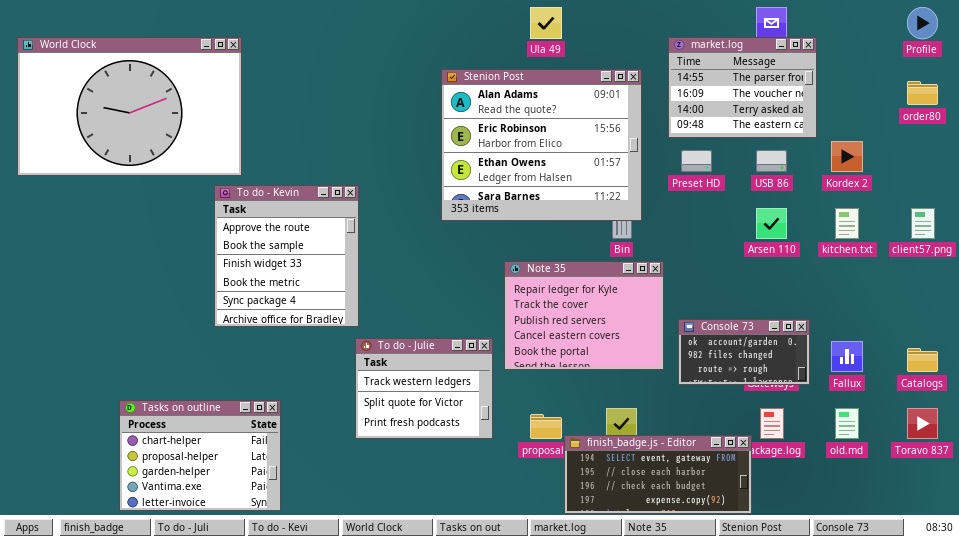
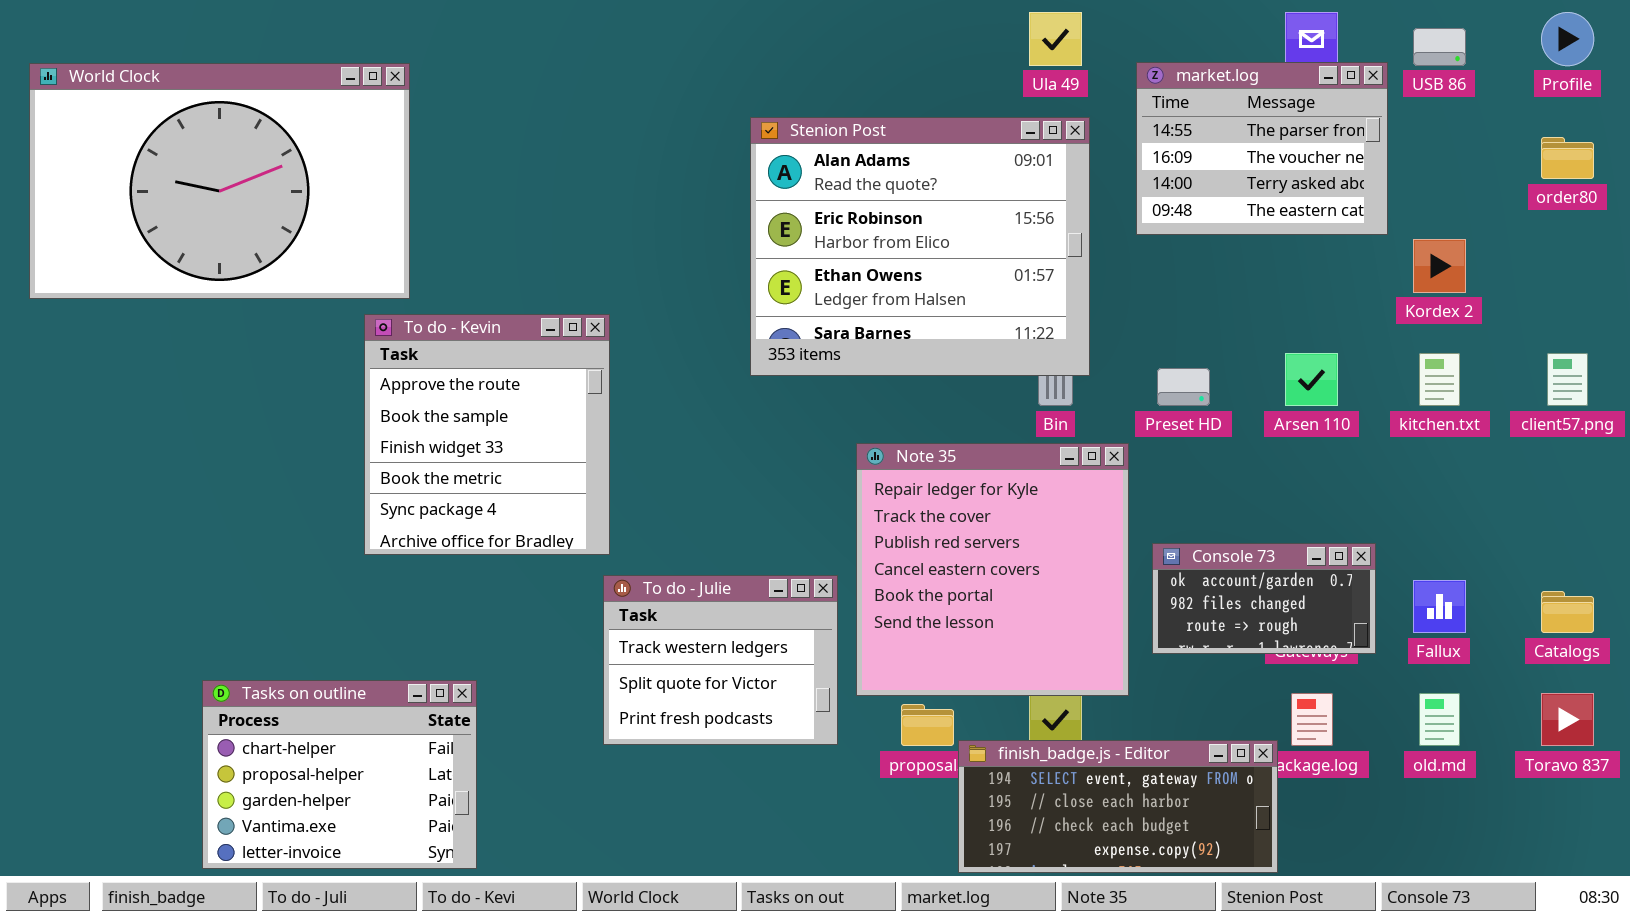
Ula 49: [530,7,562,39] -> [1029,12,1082,66], moved
Preset HD: [681,150,712,172] -> [1157,368,1210,406], moved
USB 86: [756,150,787,172] -> [1413,28,1466,66], moved
Note 35: [504,261,664,370] -> [856,443,1129,696], resized

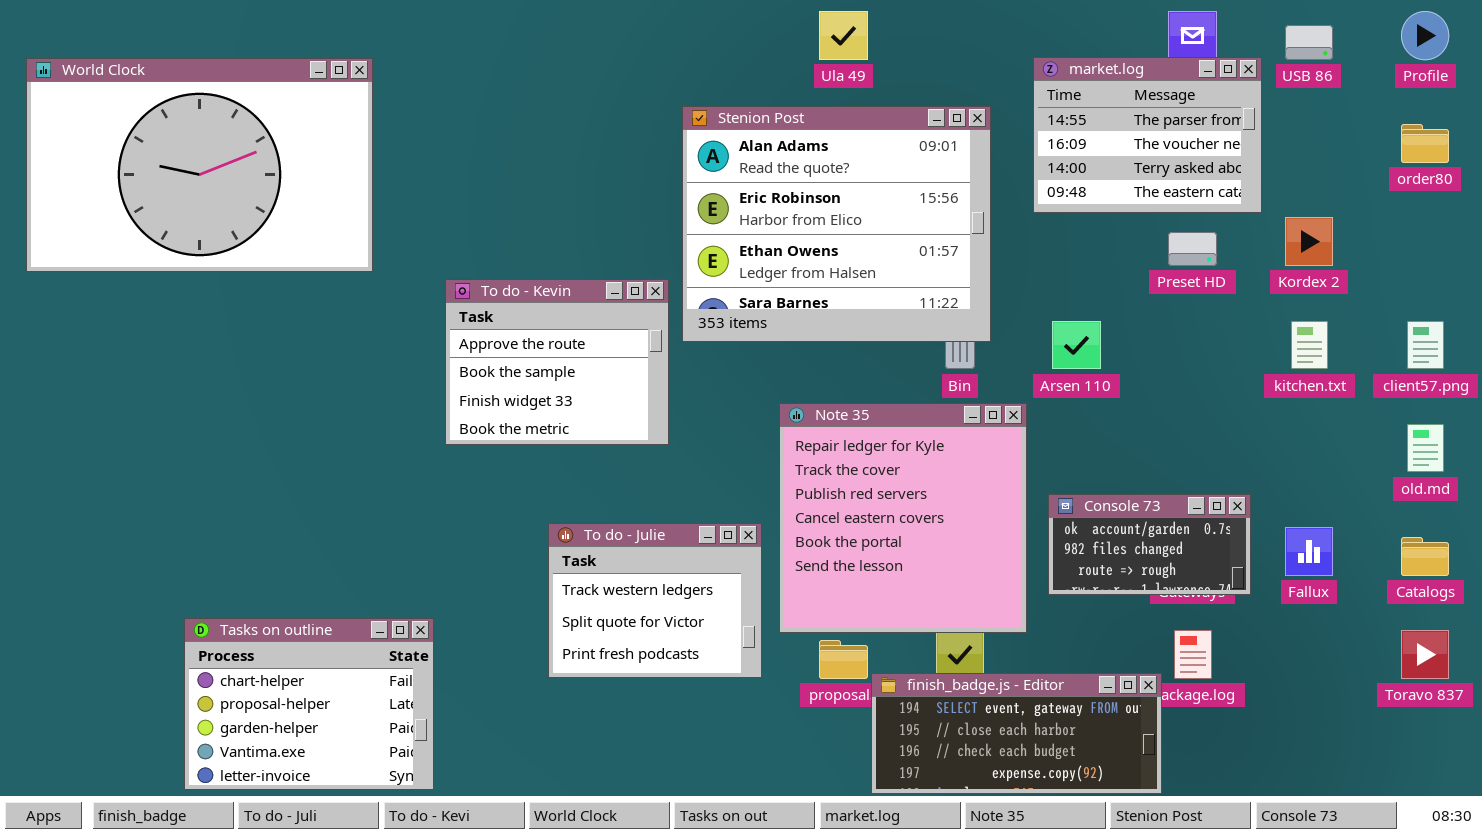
Ula 49: [1029,12,1082,66] -> [819,11,868,60], moved
To do - Kevin: [364,314,610,555] -> [445,279,669,445], moved, resized
Arsen 110: [1285,353,1338,406] -> [1052,321,1101,369], moved
Preset HD: [1157,368,1210,406] -> [1168,232,1217,266], moved
old.md: [1419,693,1460,746] -> [1407,424,1444,472], moved

